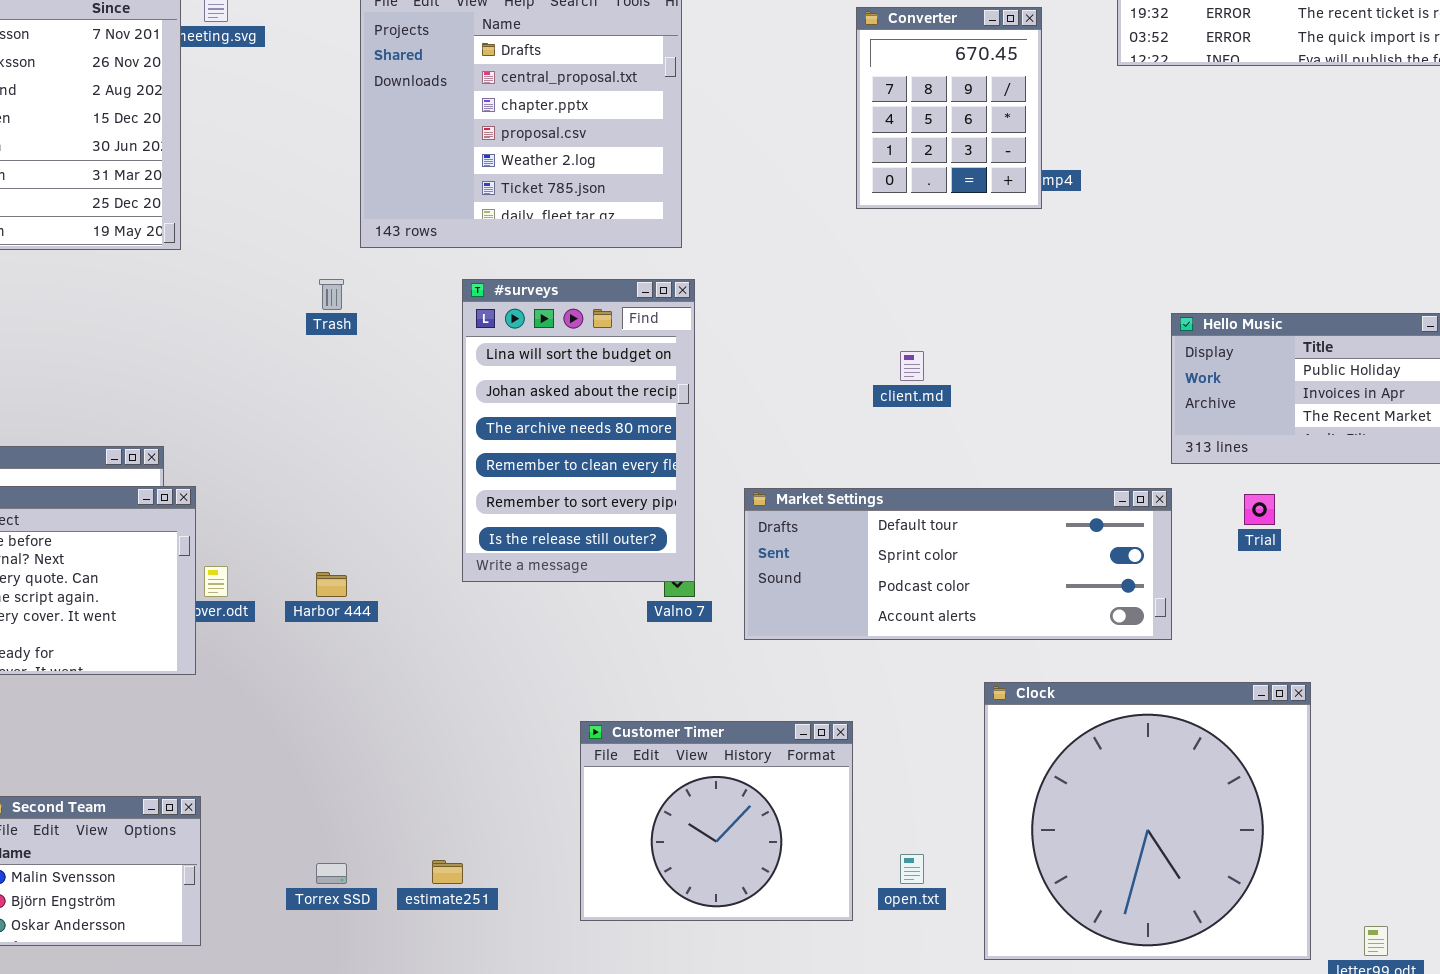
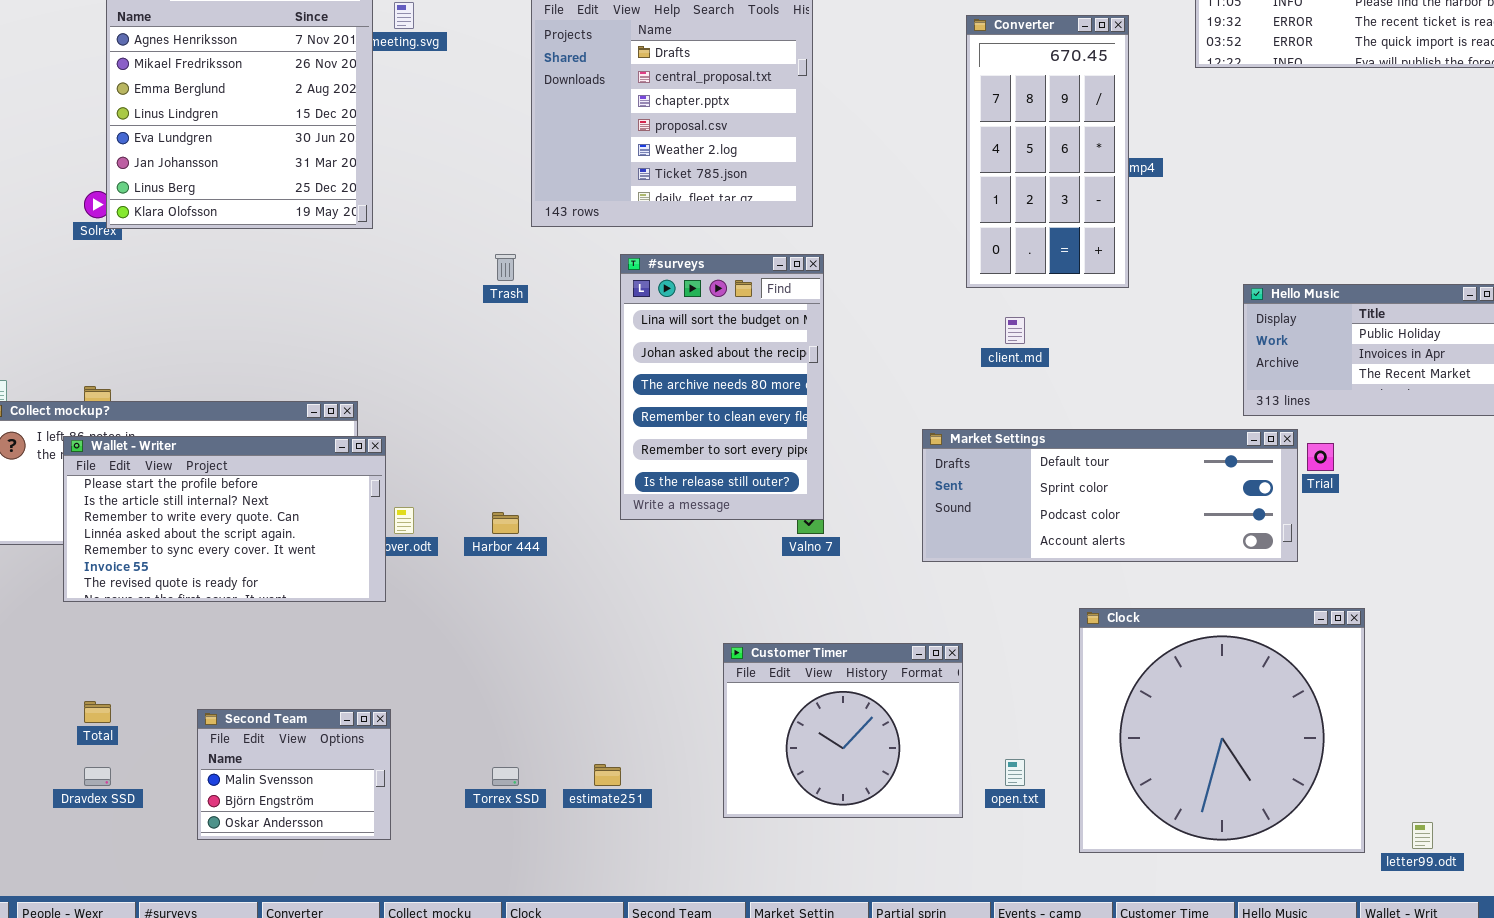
Converter: [856,7,1042,209] -> [966,15,1129,288], resized
Market Settings: [744,488,1172,640] -> [922,429,1298,562], moved

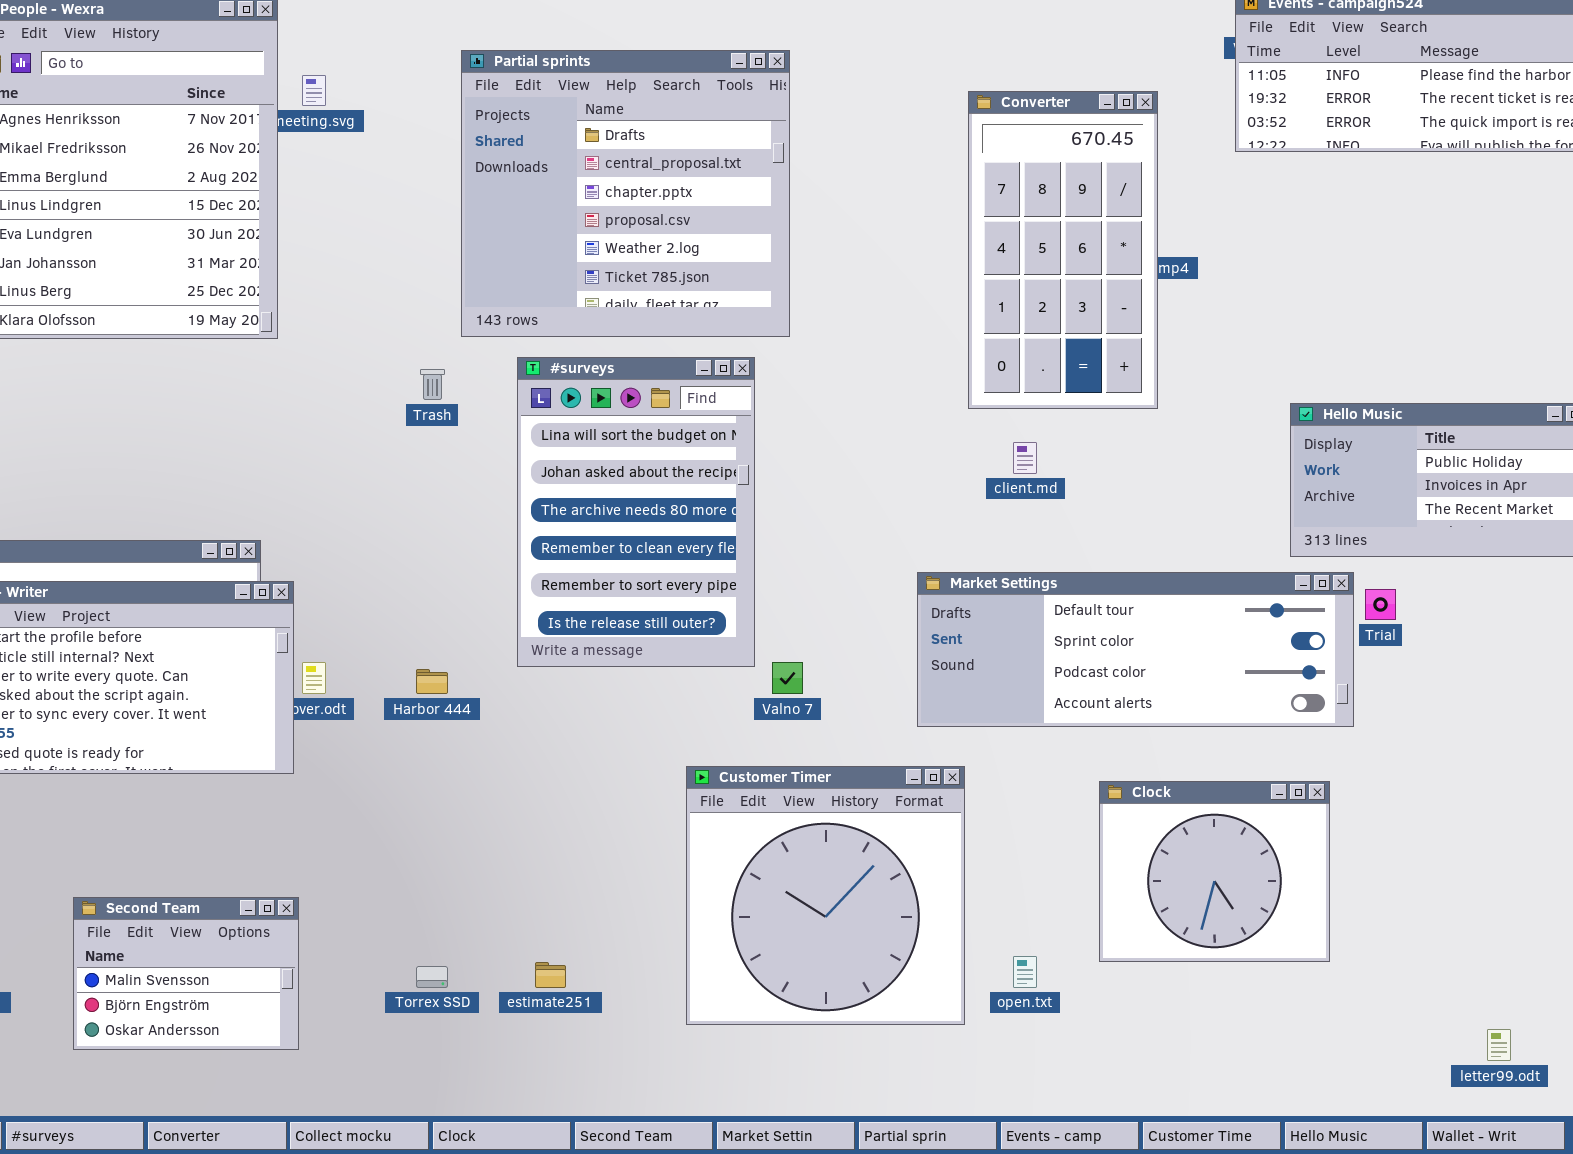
#surveys: [620,254,824,520] -> [517,357,755,667], moved
Clock: [1079,608,1365,853] -> [1099,781,1330,962], resized
Customer Timer: [723,643,963,818] -> [686,766,965,1025], resized

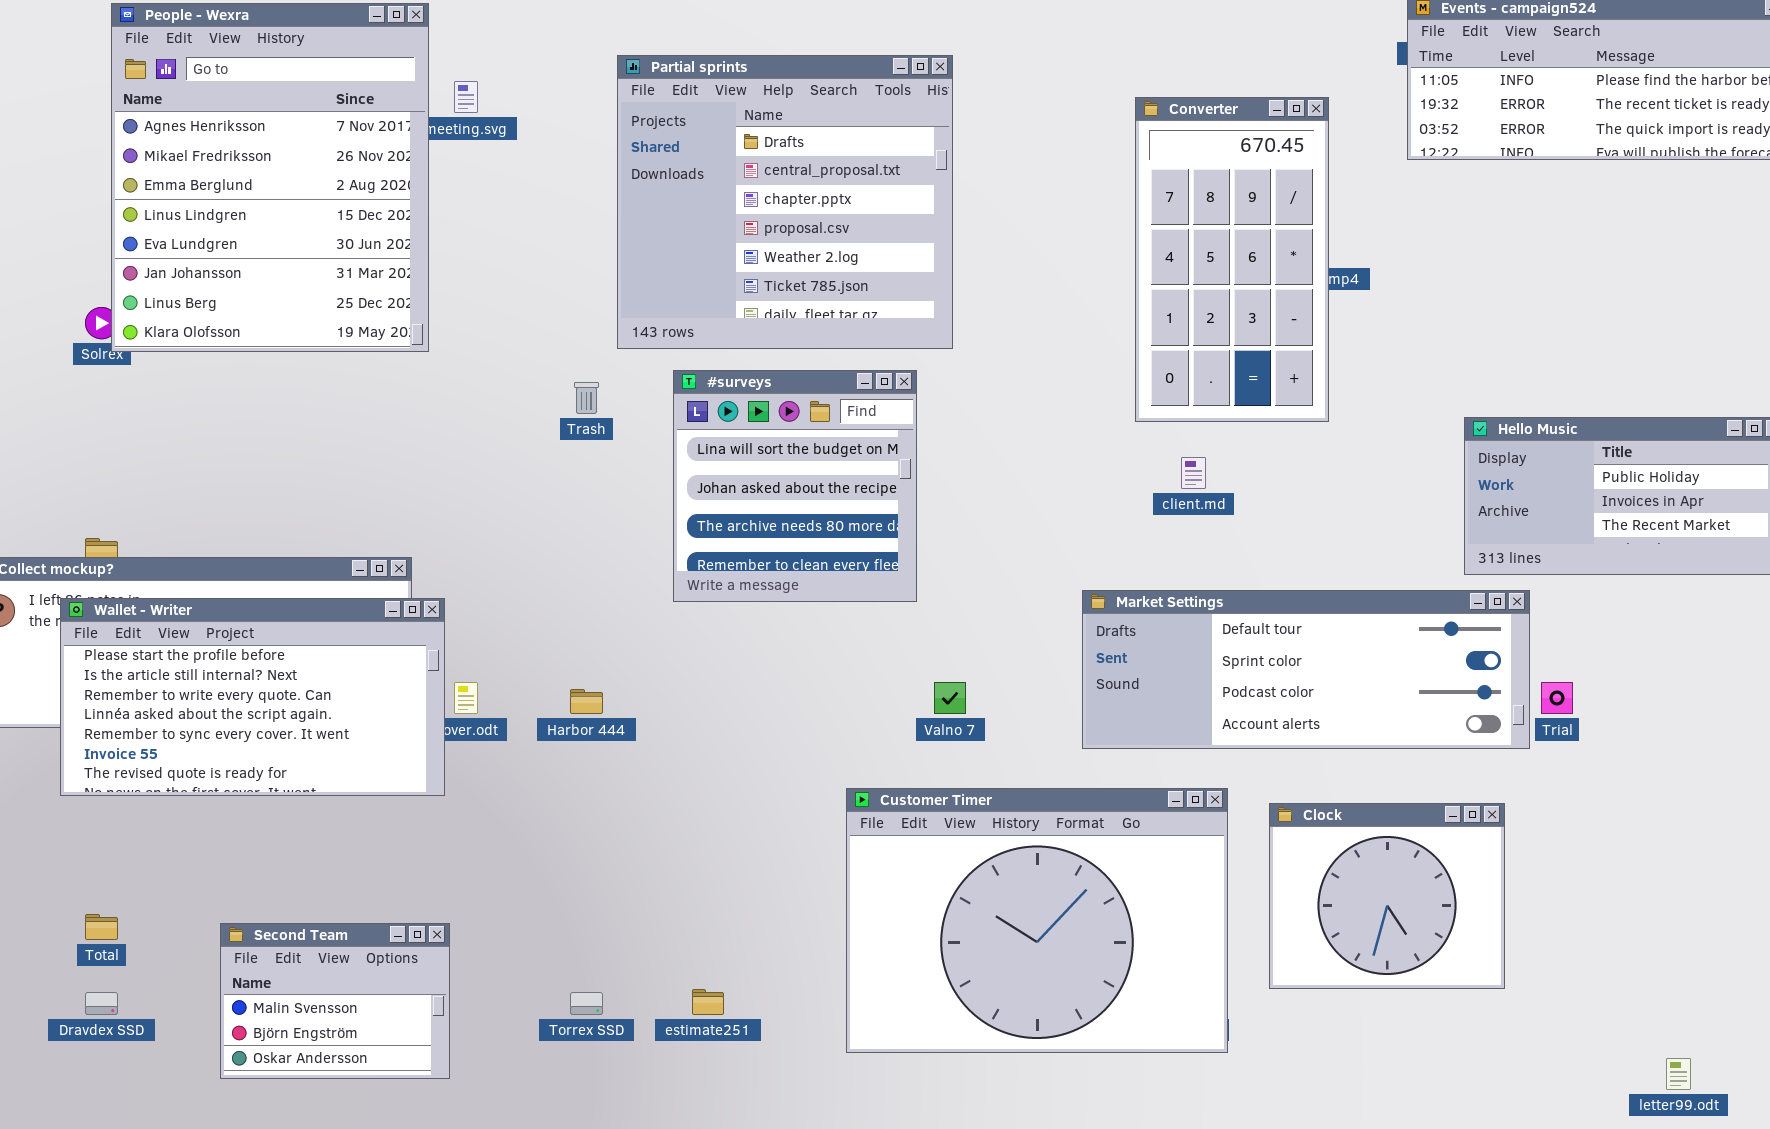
#surveys: [517,357,755,667] -> [673,370,917,602], resized
Trial: [1365,589,1396,620] -> [1541,682,1573,714], moved
Customer Timer: [686,766,965,1025] -> [846,788,1228,1053], resized

